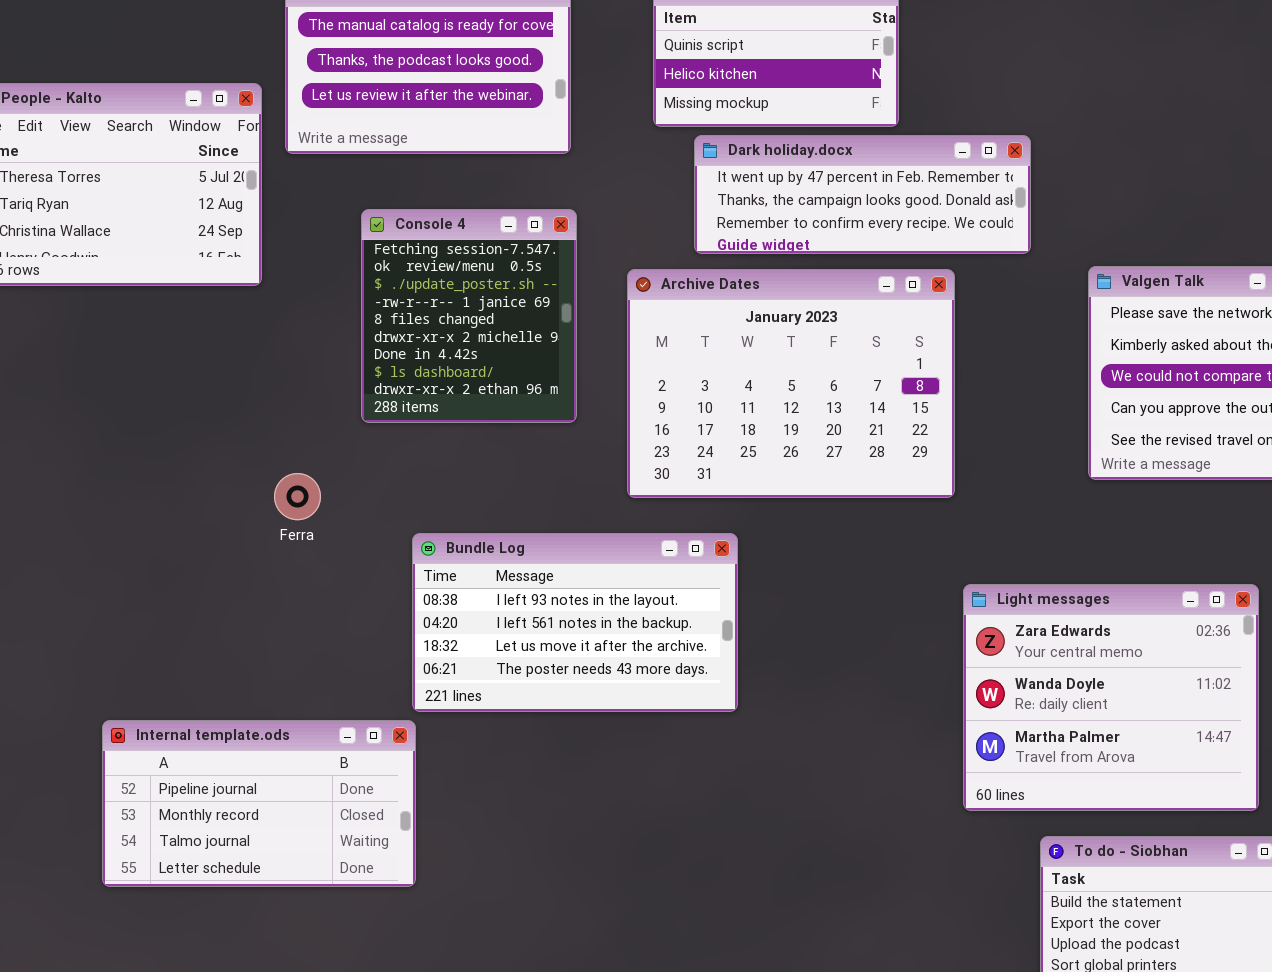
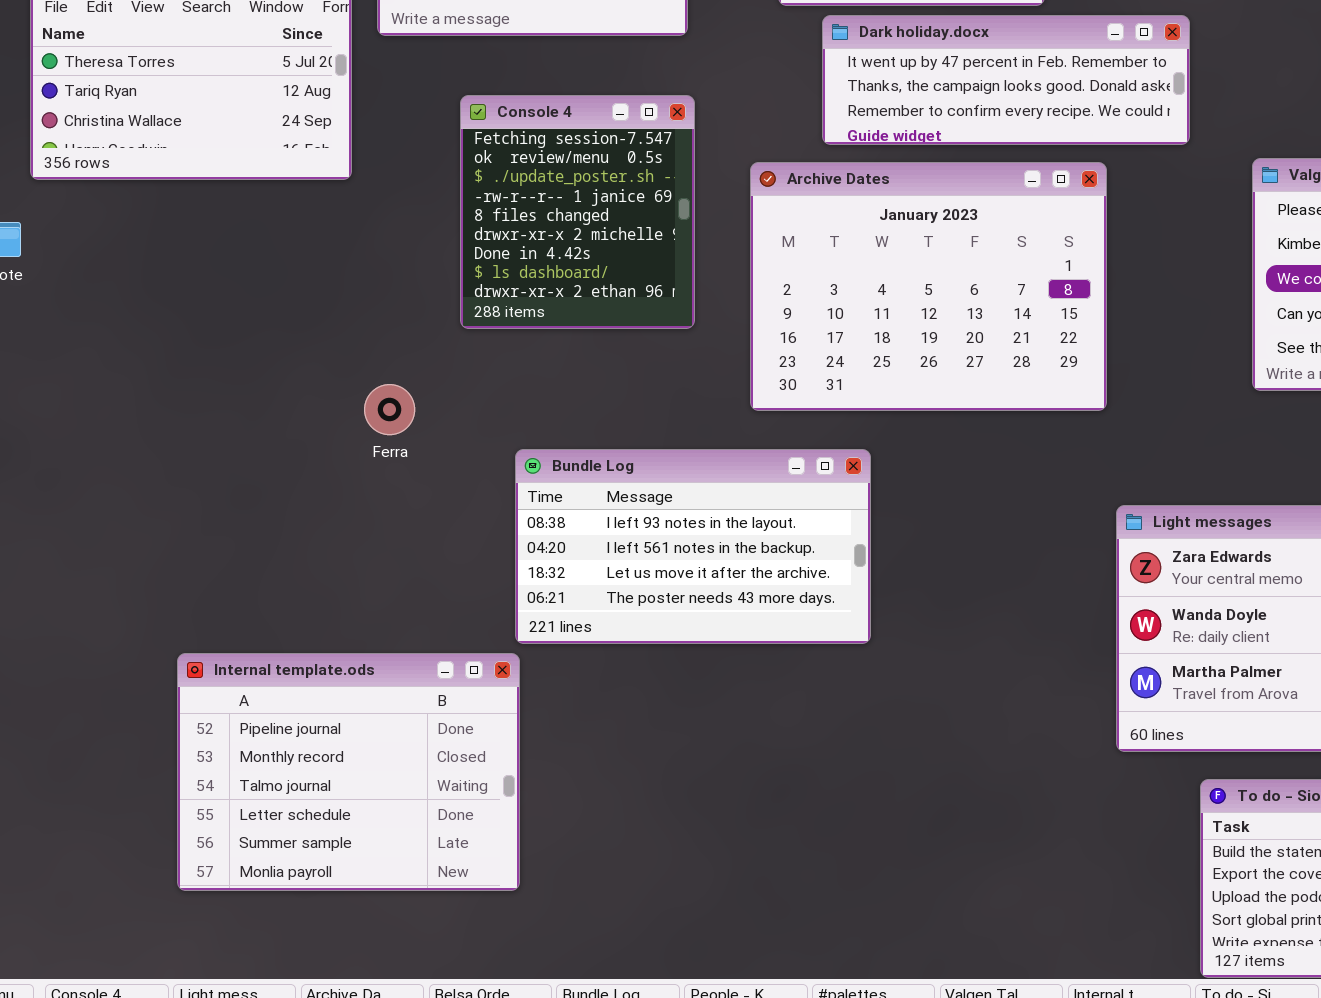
Internal template.ods: [102,720,416,887] -> [177,653,520,891], resized

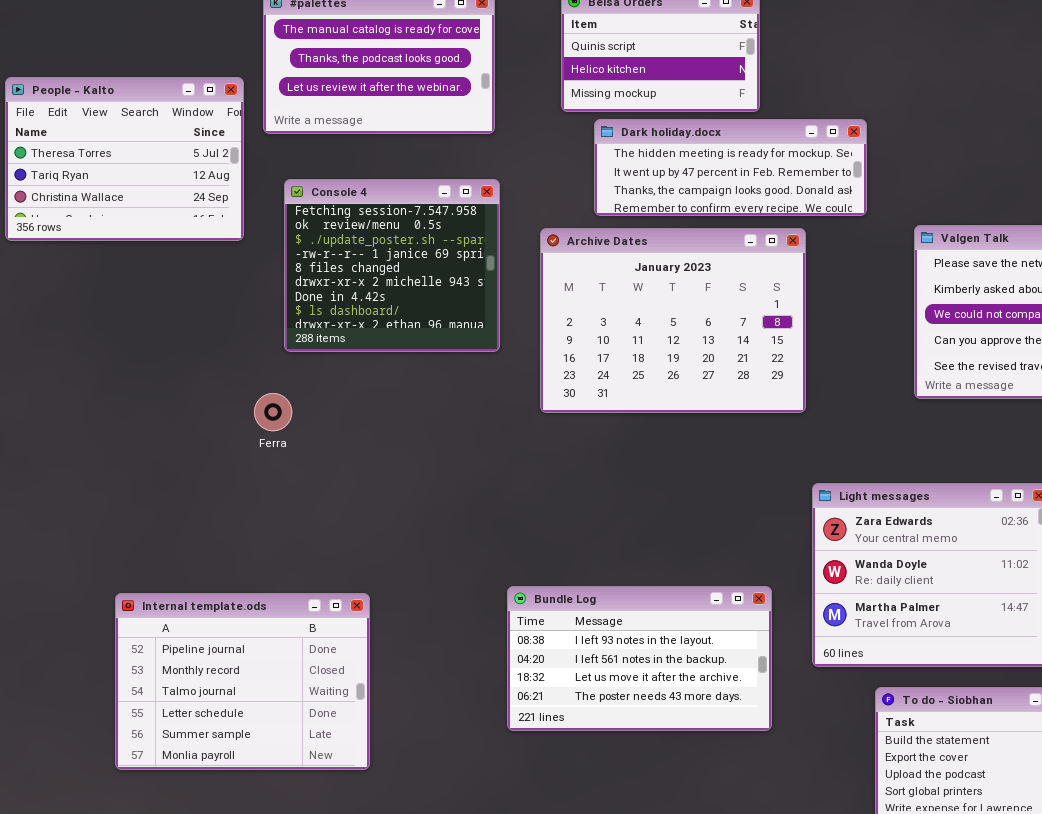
Dark holiday.docx: [822,15,1190,145] -> [594,119,867,216], scrolled up 1 row
Console 4: [460,95,695,329] -> [284,179,500,352], resized
Bundle Log: [515,449,871,644] -> [507,586,772,731], moved

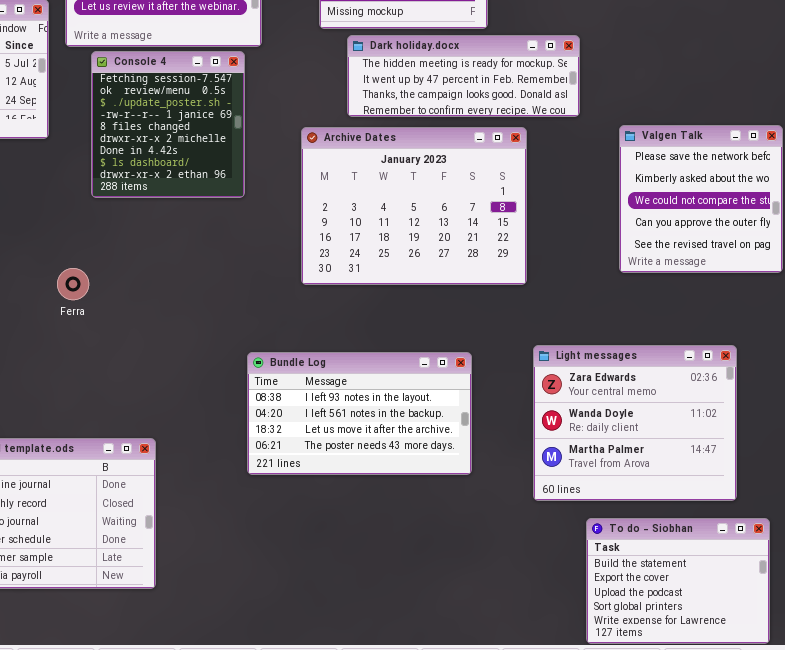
Console 4: [284,179,500,352] -> [91,51,245,198], moved, resized
Bundle Log: [507,586,772,731] -> [247,352,472,475], moved

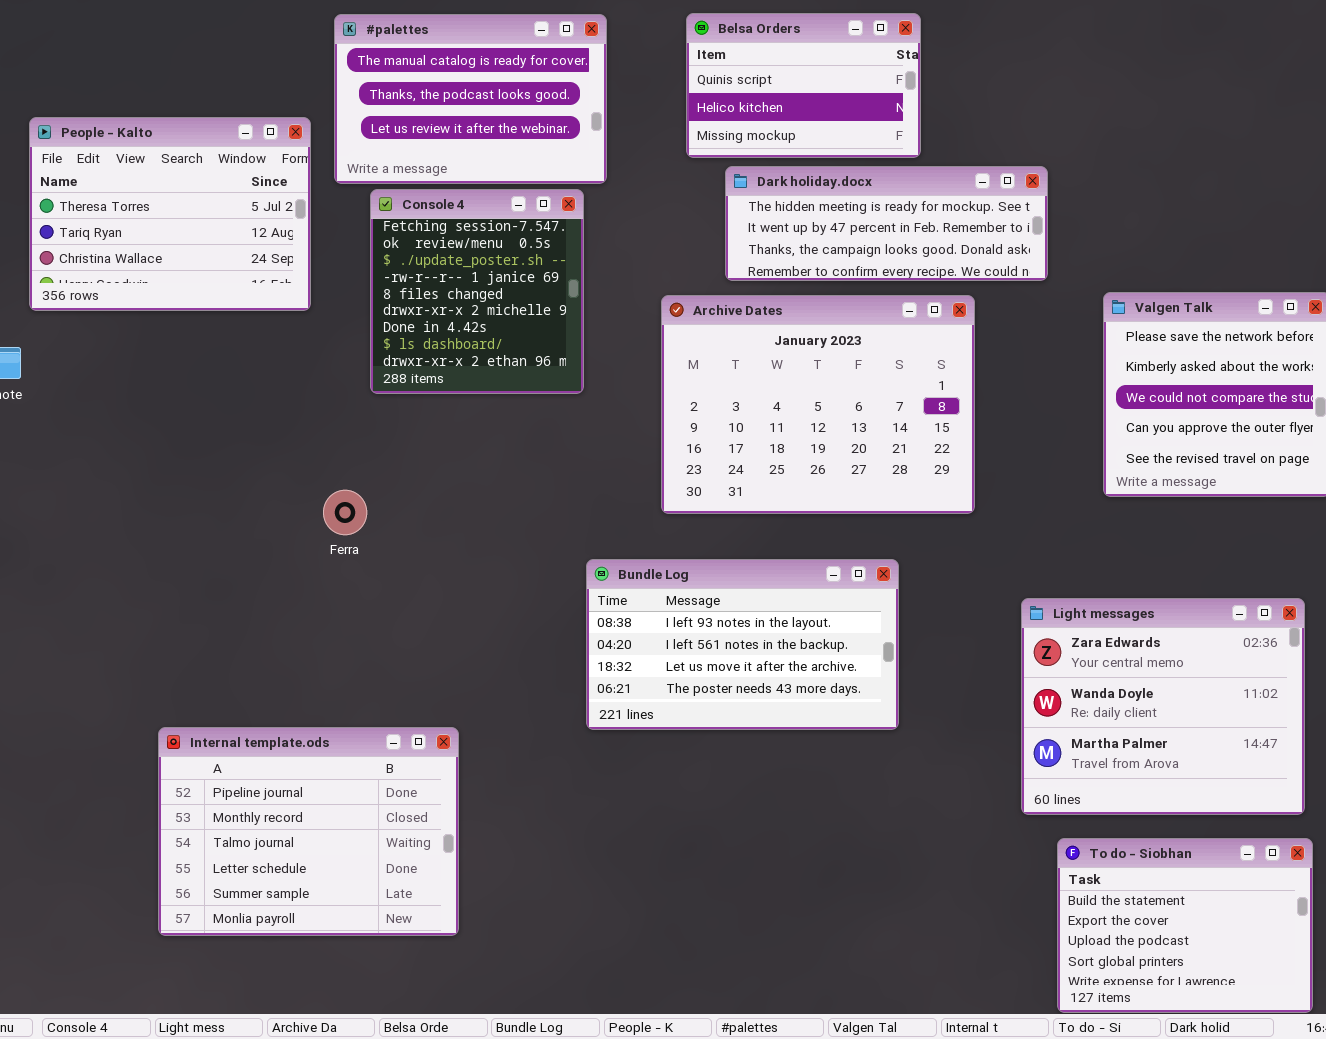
Light messages: [533,345,737,501] -> [1021,598,1305,815], moved
Bundle Log: [247,352,472,475] -> [586,559,899,730], moved

